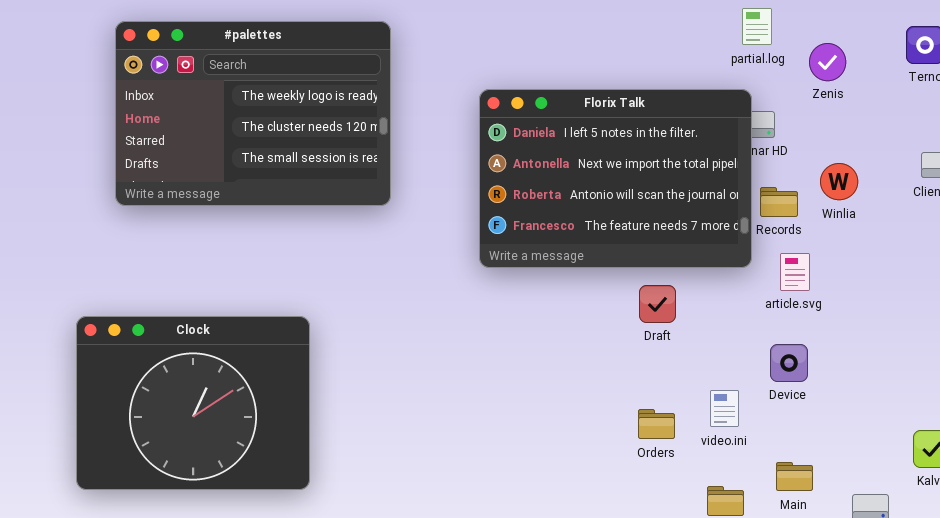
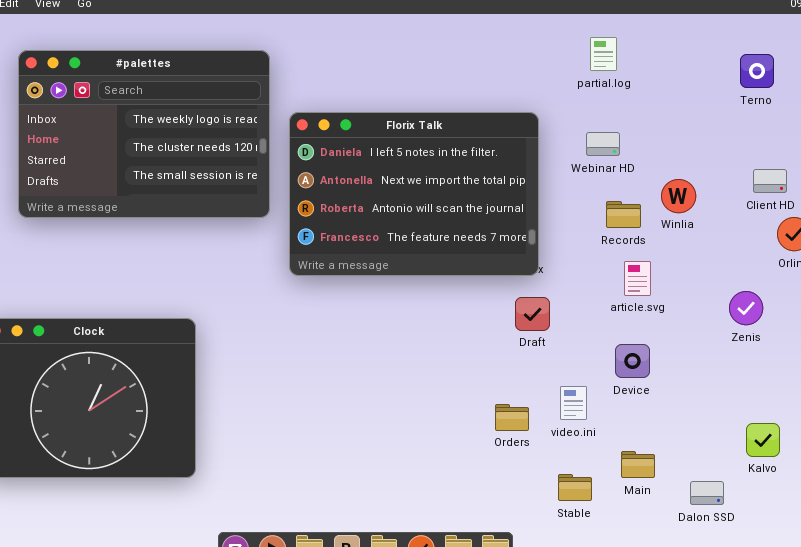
Zenis: [809,43,846,81] -> [729,291,763,325], moved
Florix Talk: [479,89,752,268] -> [289,112,539,276], moved
Draft: [639,285,676,323] -> [515,297,550,331], moved

